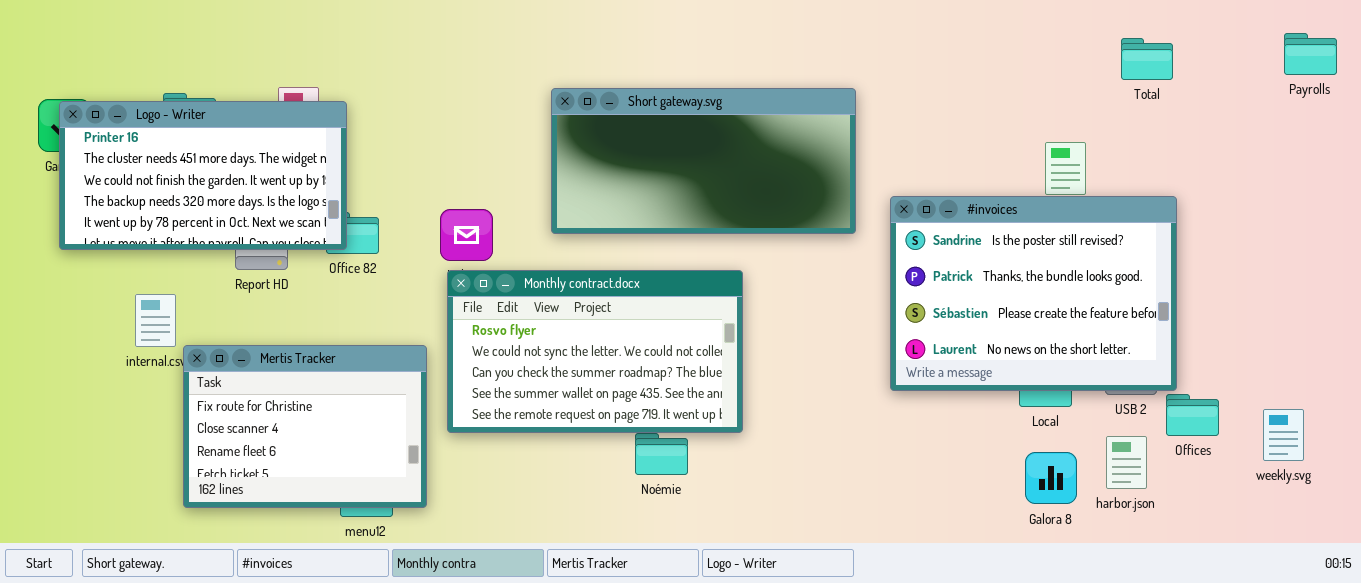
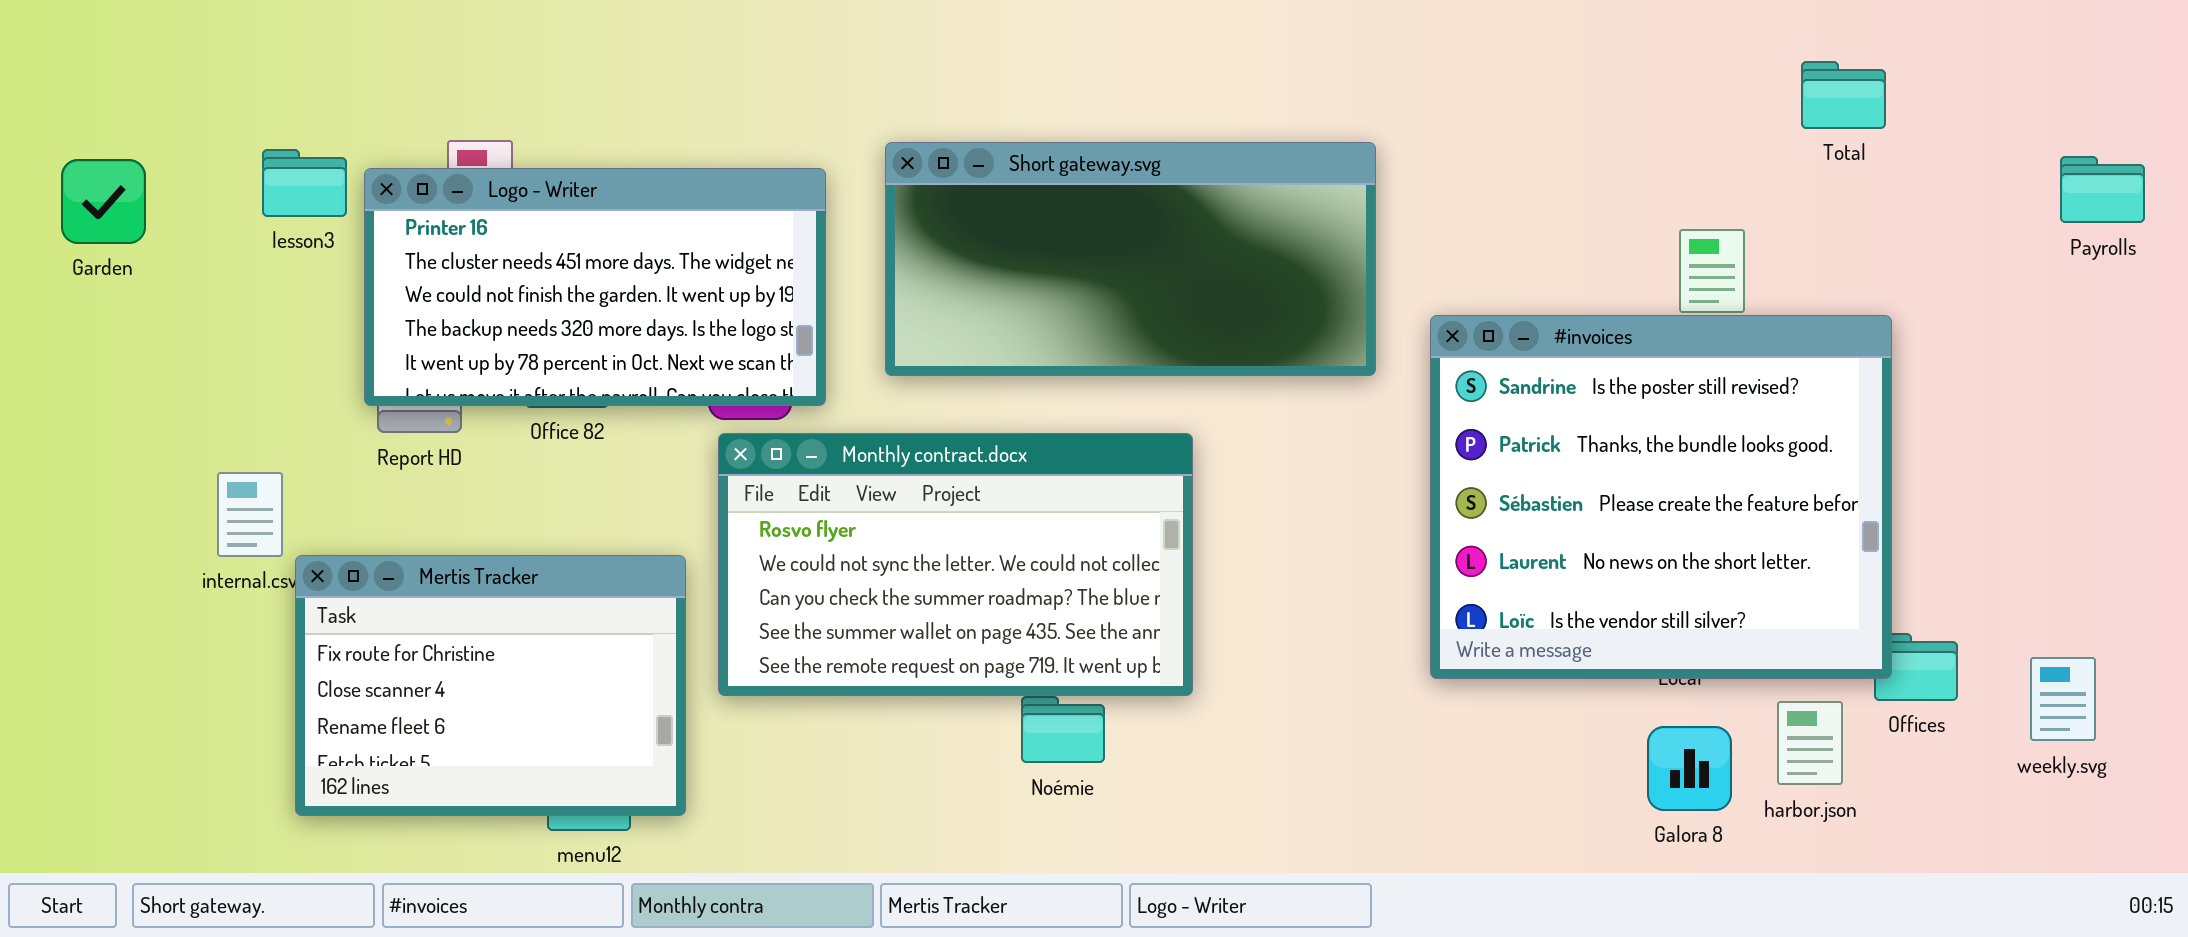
Payrolls: [1284,33,1337,75] -> [2060,156,2145,223], moved
Logo - Writer: [59,101,347,250] -> [364,168,826,406], moved
#invoices: [890,196,1177,391] -> [1430,315,1892,679], resized

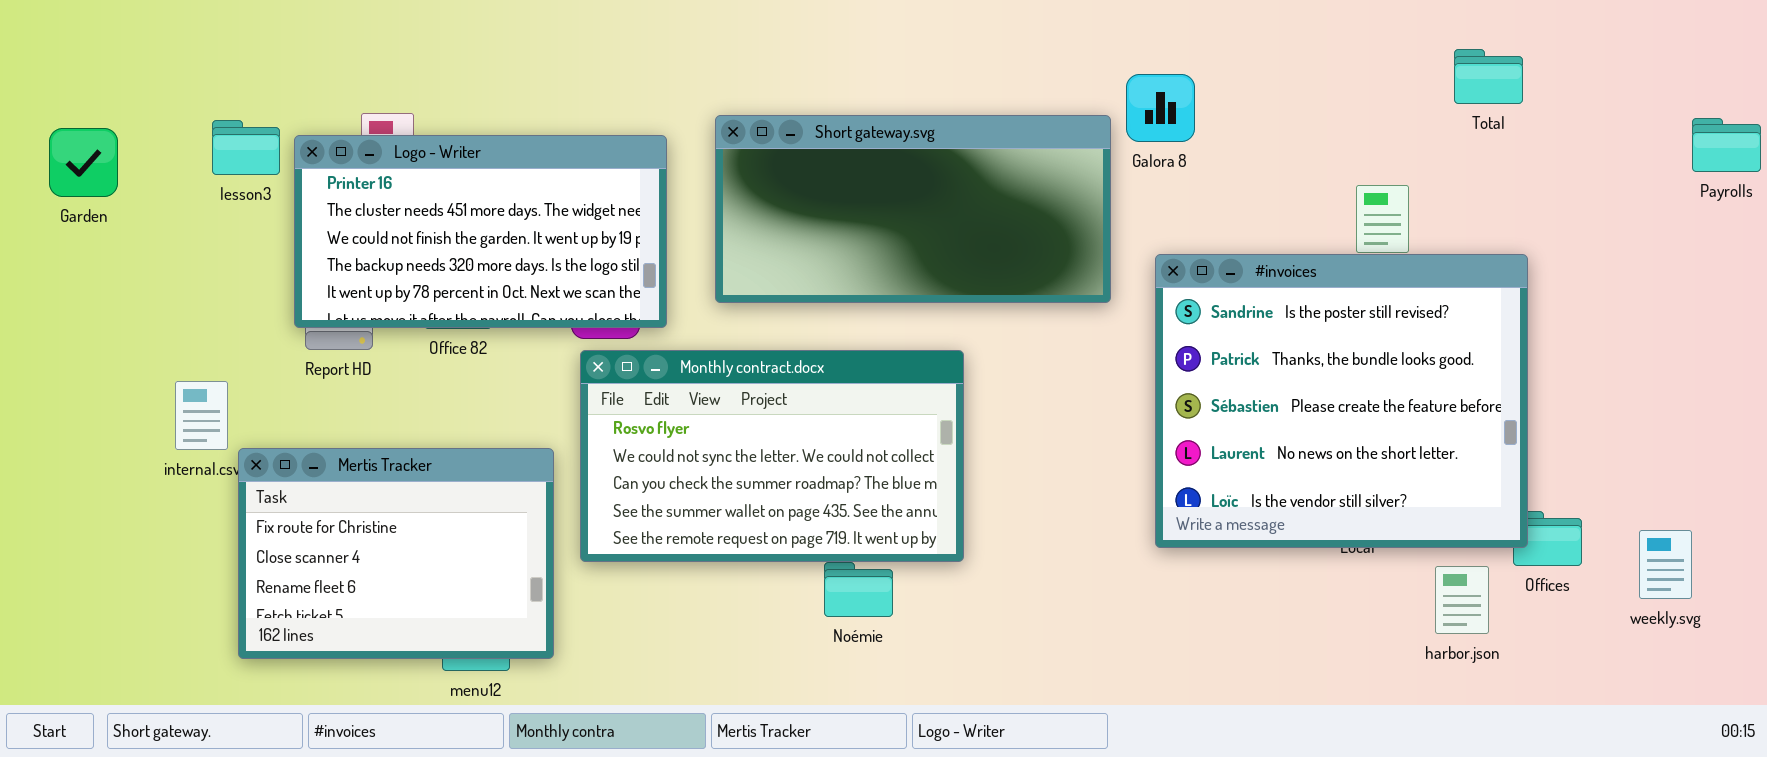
Payrolls: [2060,156,2145,223] -> [1692,118,1761,172], moved
Galora 8: [1647,726,1732,811] -> [1126,74,1195,142], moved

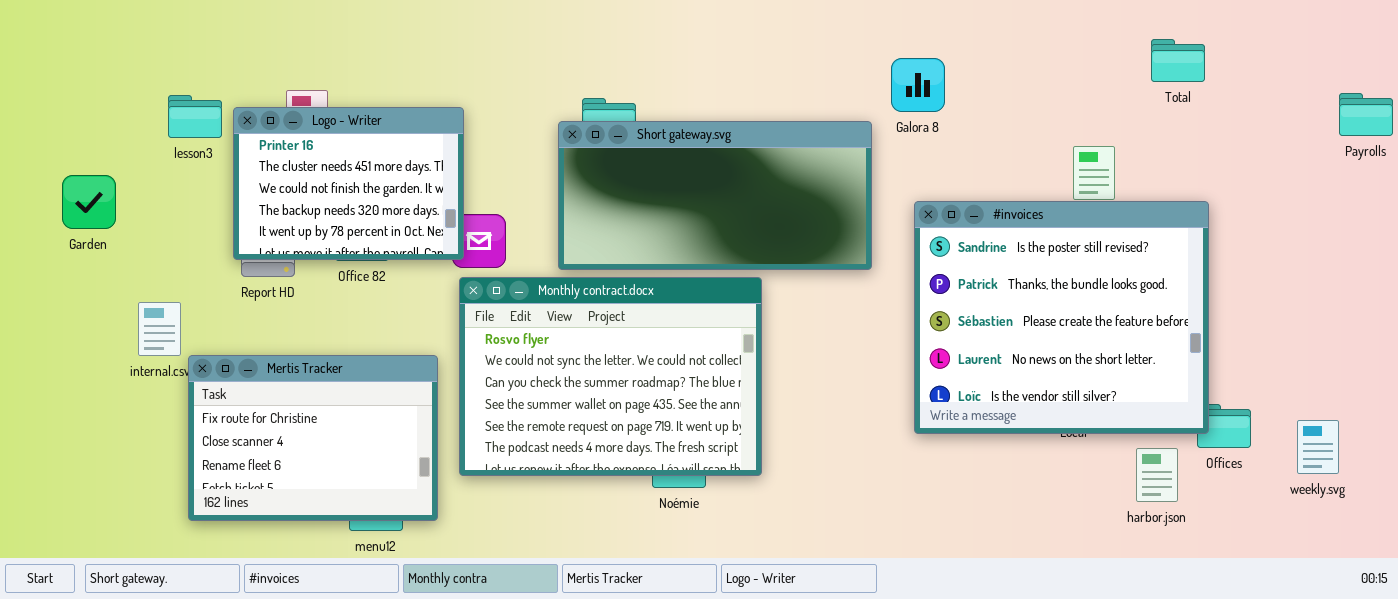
Short gateway.svg: [715,115,1111,303] -> [558,121,872,270], moved
Garden: [49,128,118,197] -> [62,175,116,229], moved
Logo - Writer: [294,135,667,328] -> [233,107,464,260], resized
Monthly contract.docx: [580,350,964,562] -> [459,277,762,476], resized

